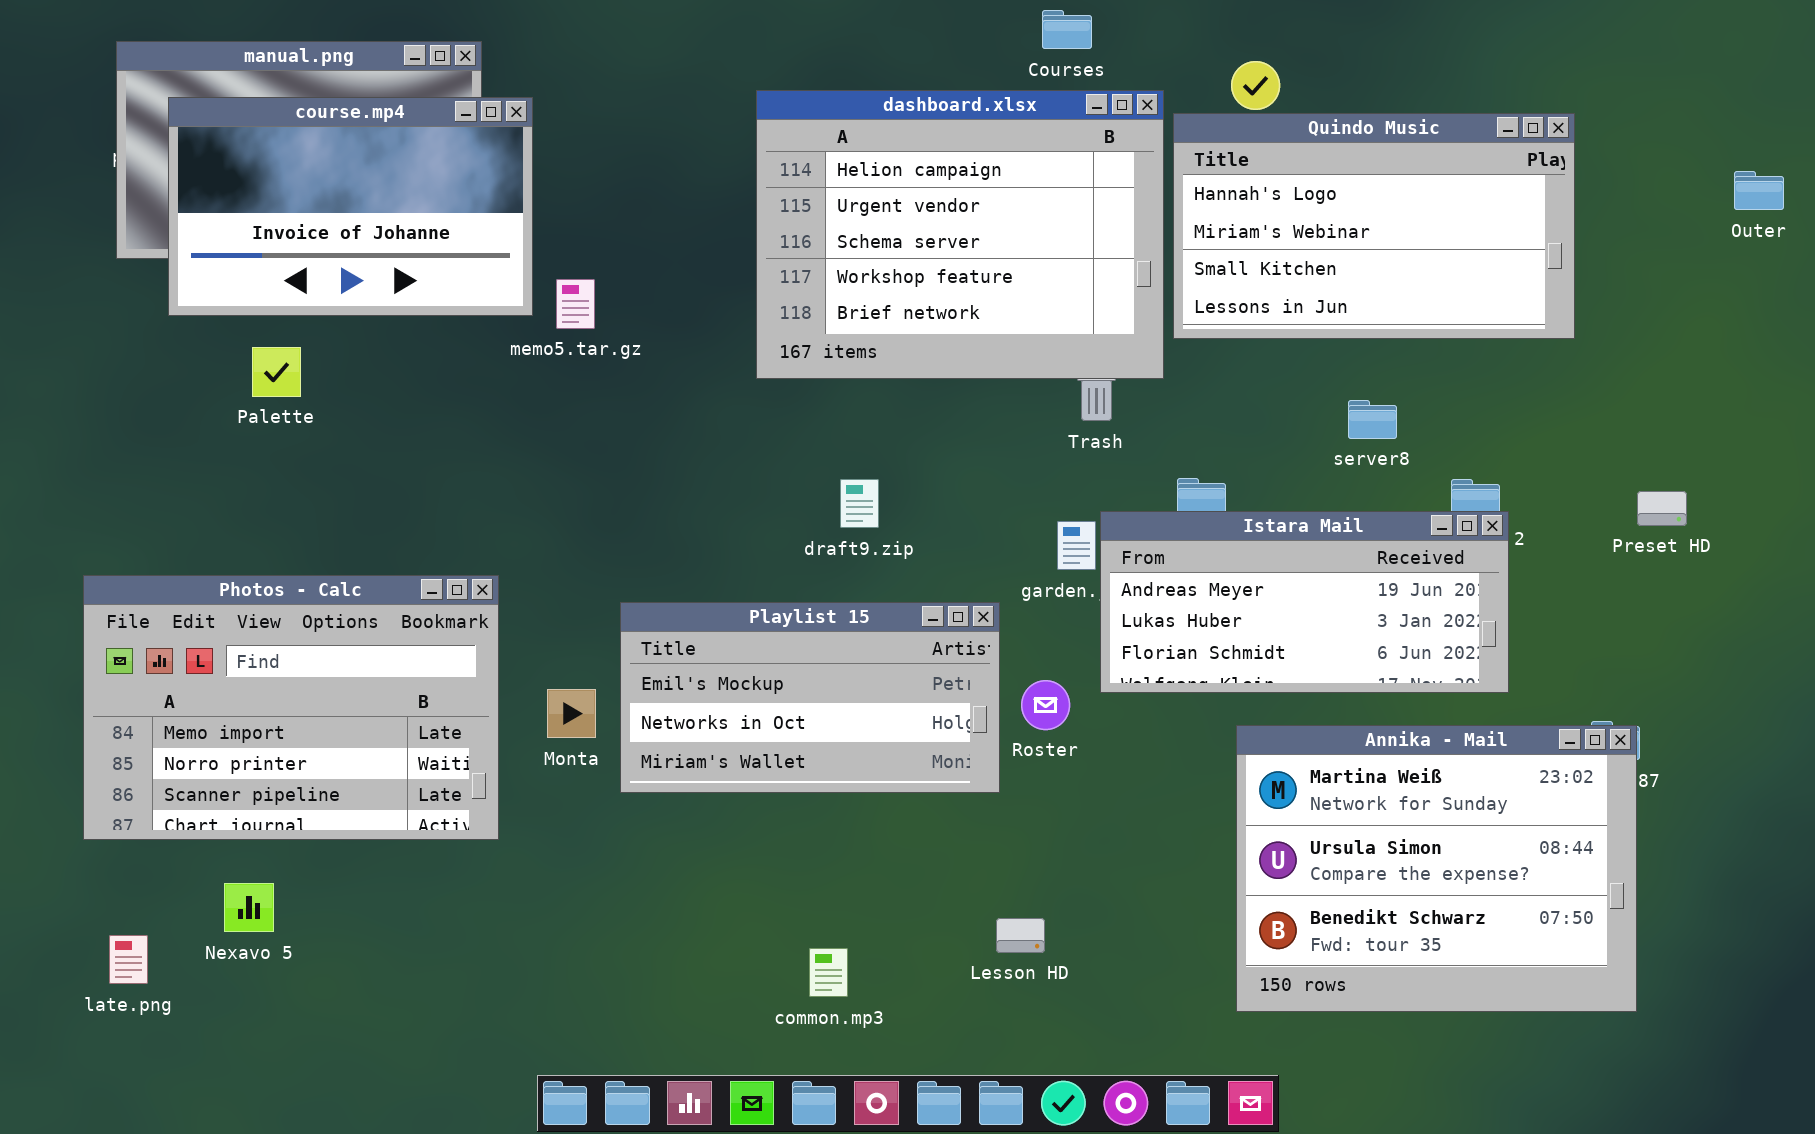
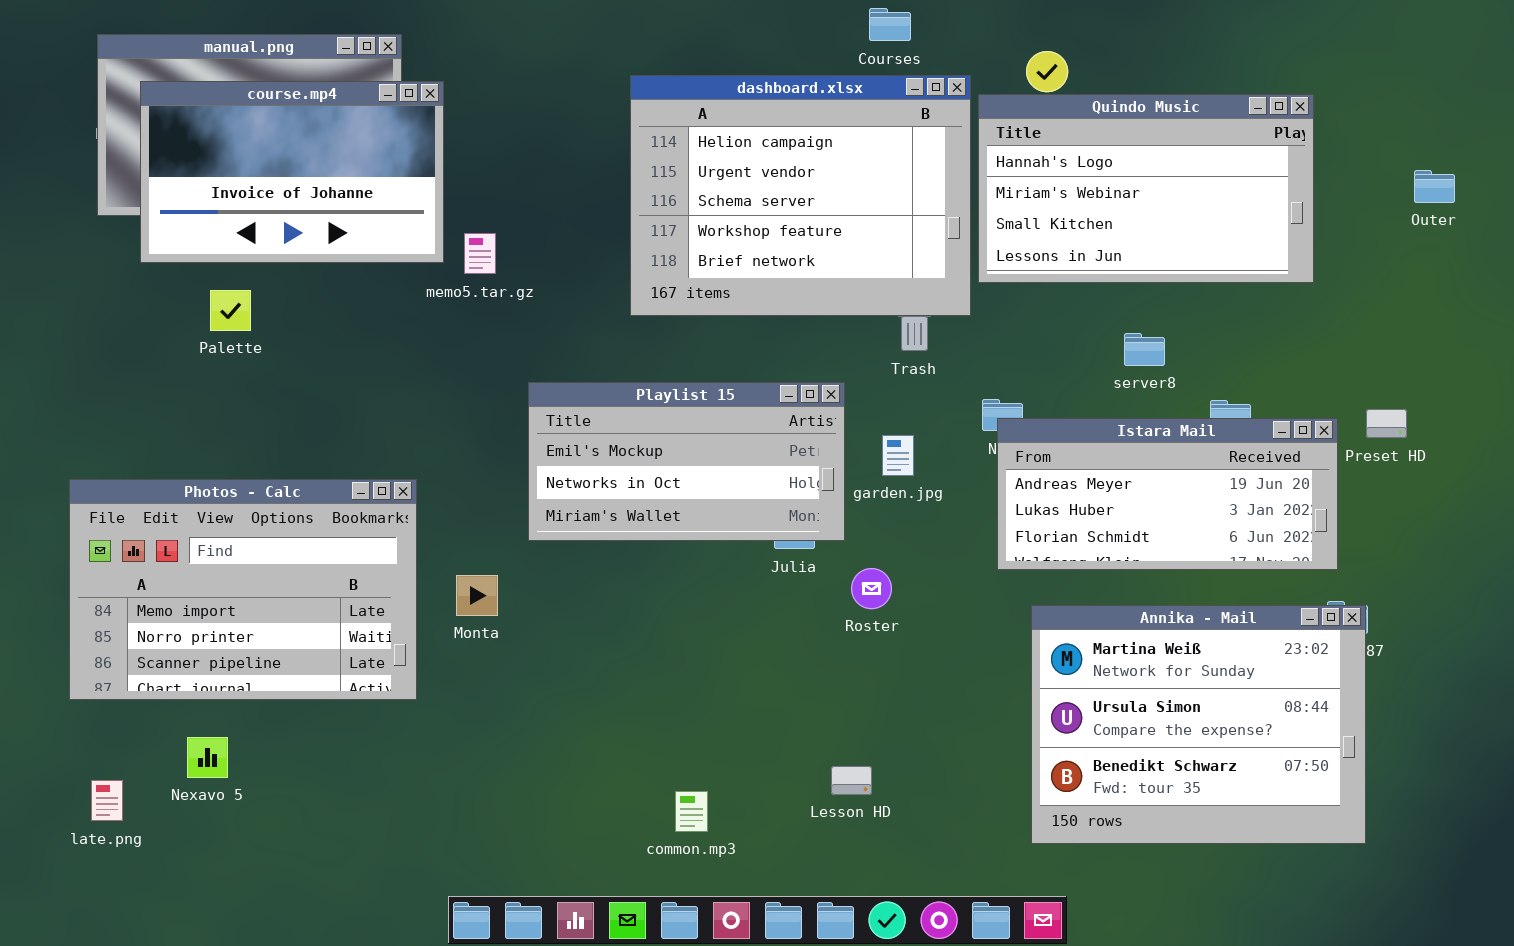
Outer: [1734,171,1784,210] -> [1414,170,1455,203], moved
Istara Mail: [1100,511,1509,693] -> [997,418,1338,570], moved
Playlist 15: [620,602,1000,793] -> [528,382,845,541], moved

